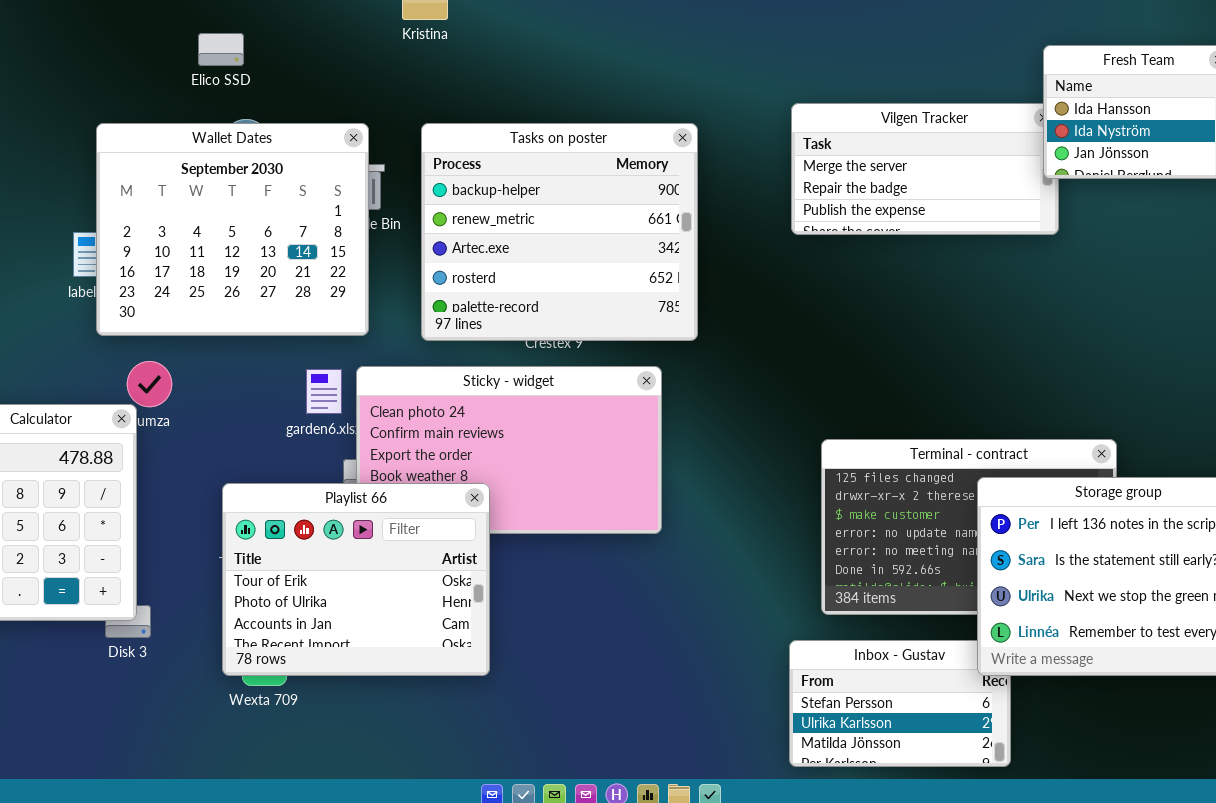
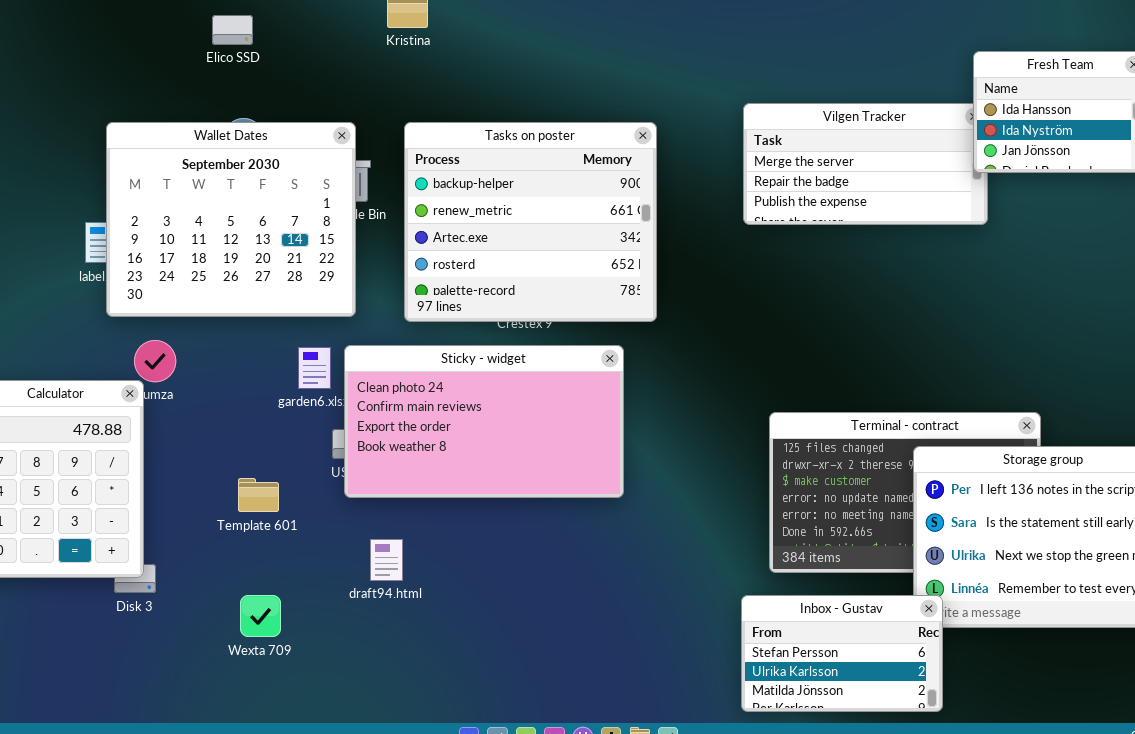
Elico SSD: [198,33,244,66] -> [212,15,253,45], moved
Playlist 66: [222,483,490,676] -> none, closed
Inbox - Gustav: [789,640,1011,767] -> [741,595,943,712], raised

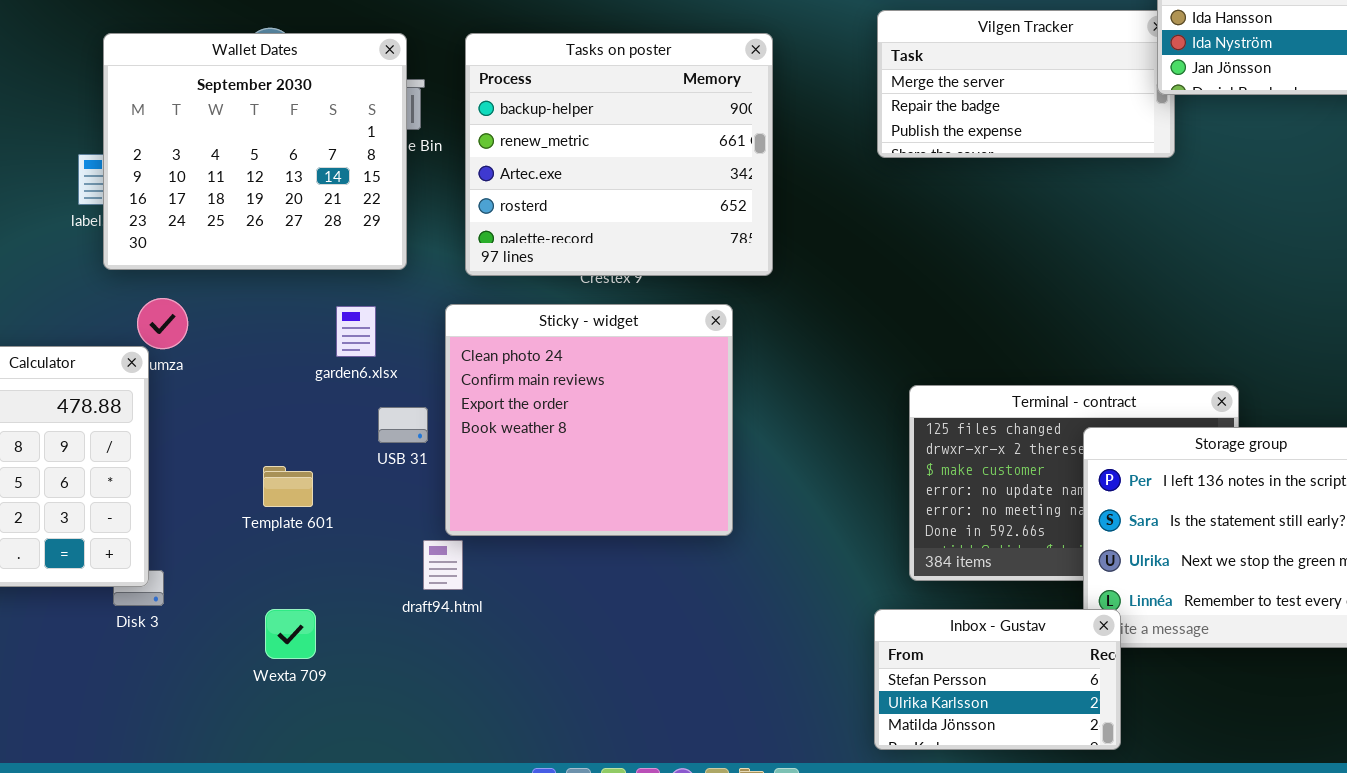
Sticky - widget: [344,345,624,498] -> [445,304,733,536], resized

